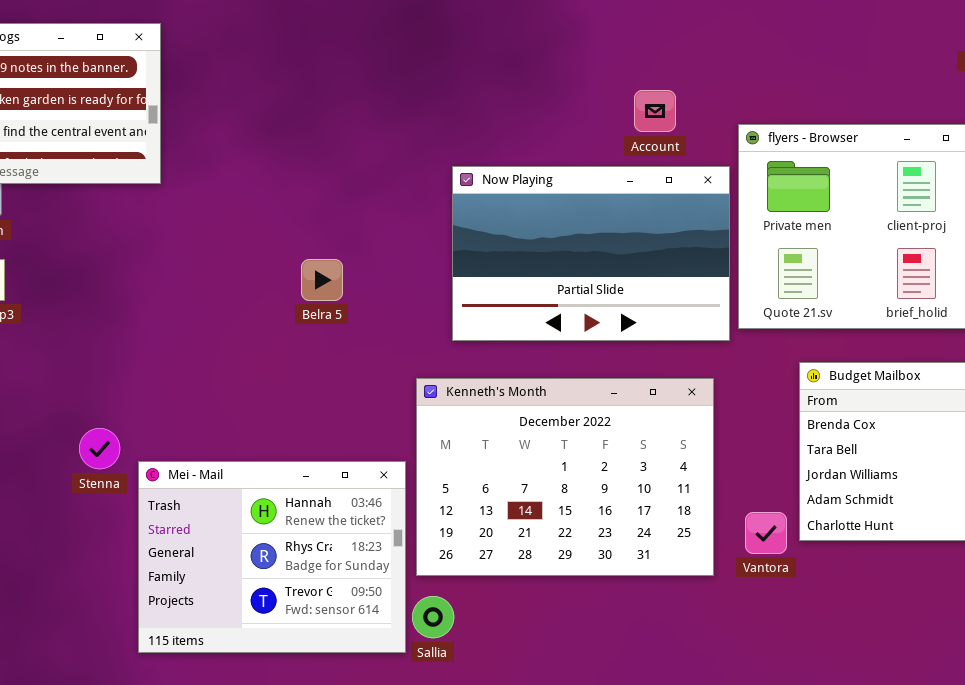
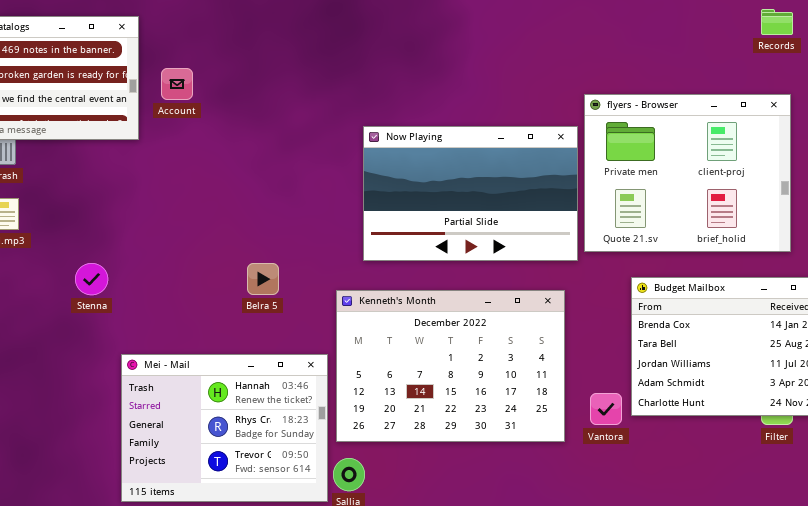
Account: [634,90,676,132] -> [161,68,193,100], moved
Belra 5: [301,259,343,301] -> [247,263,279,295], moved
Stenna: [79,428,120,469] -> [75,263,108,295], moved

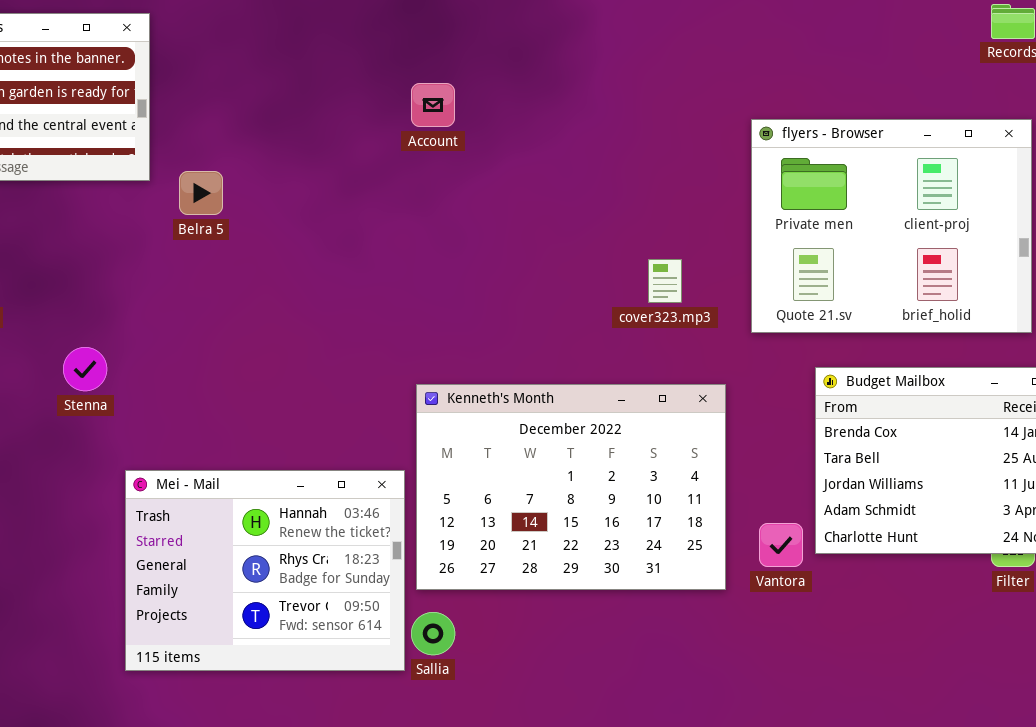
Account: [161,68,193,100] -> [411,83,455,127], moved
Now Playing: [363,126,578,261] -> none, closed
Belra 5: [247,263,279,295] -> [179,171,223,215], moved

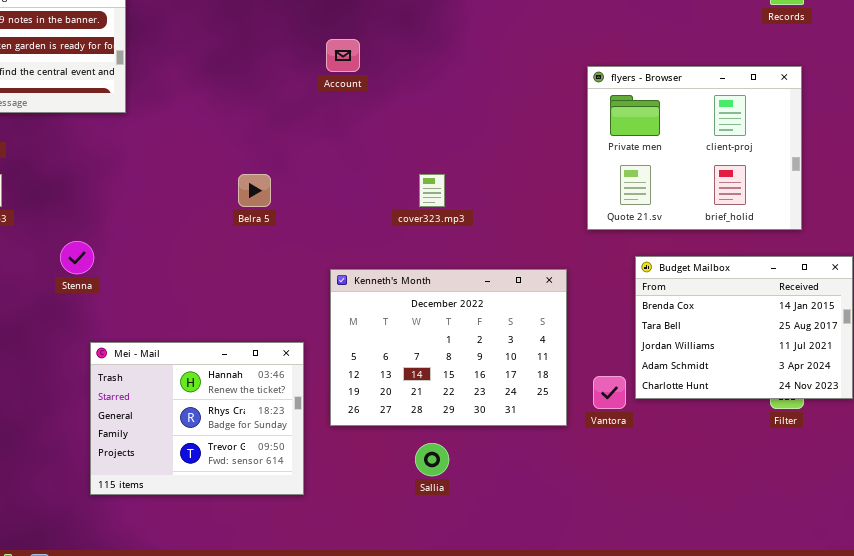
Belra 5: [179,171,223,215] -> [238,174,271,207], moved
cover323.mp3: [648,259,682,303] -> [419,174,445,207], moved
Mei - Mail: [125,470,405,671] -> [90,342,304,495], moved
Sallia: [411,612,455,655] -> [415,443,449,476], moved

